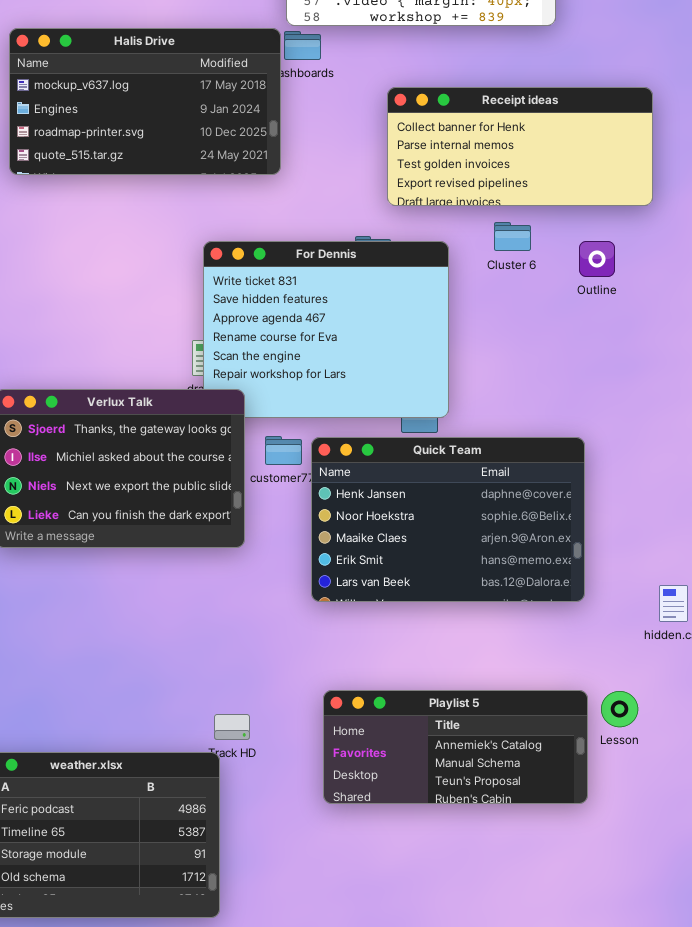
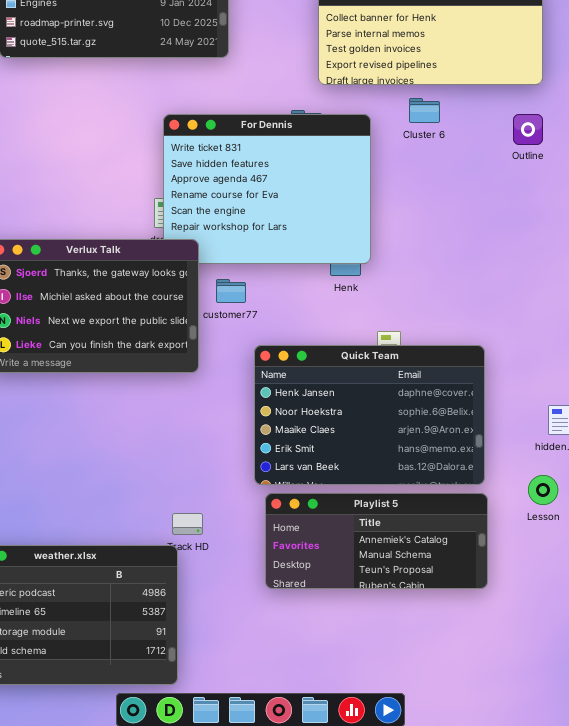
Outline: [579,241,615,277] -> [513,114,543,145], moved
Quick Team: [311,437,585,602] -> [254,345,485,485], moved
Lesson: [601,691,638,727] -> [528,475,558,505], moved

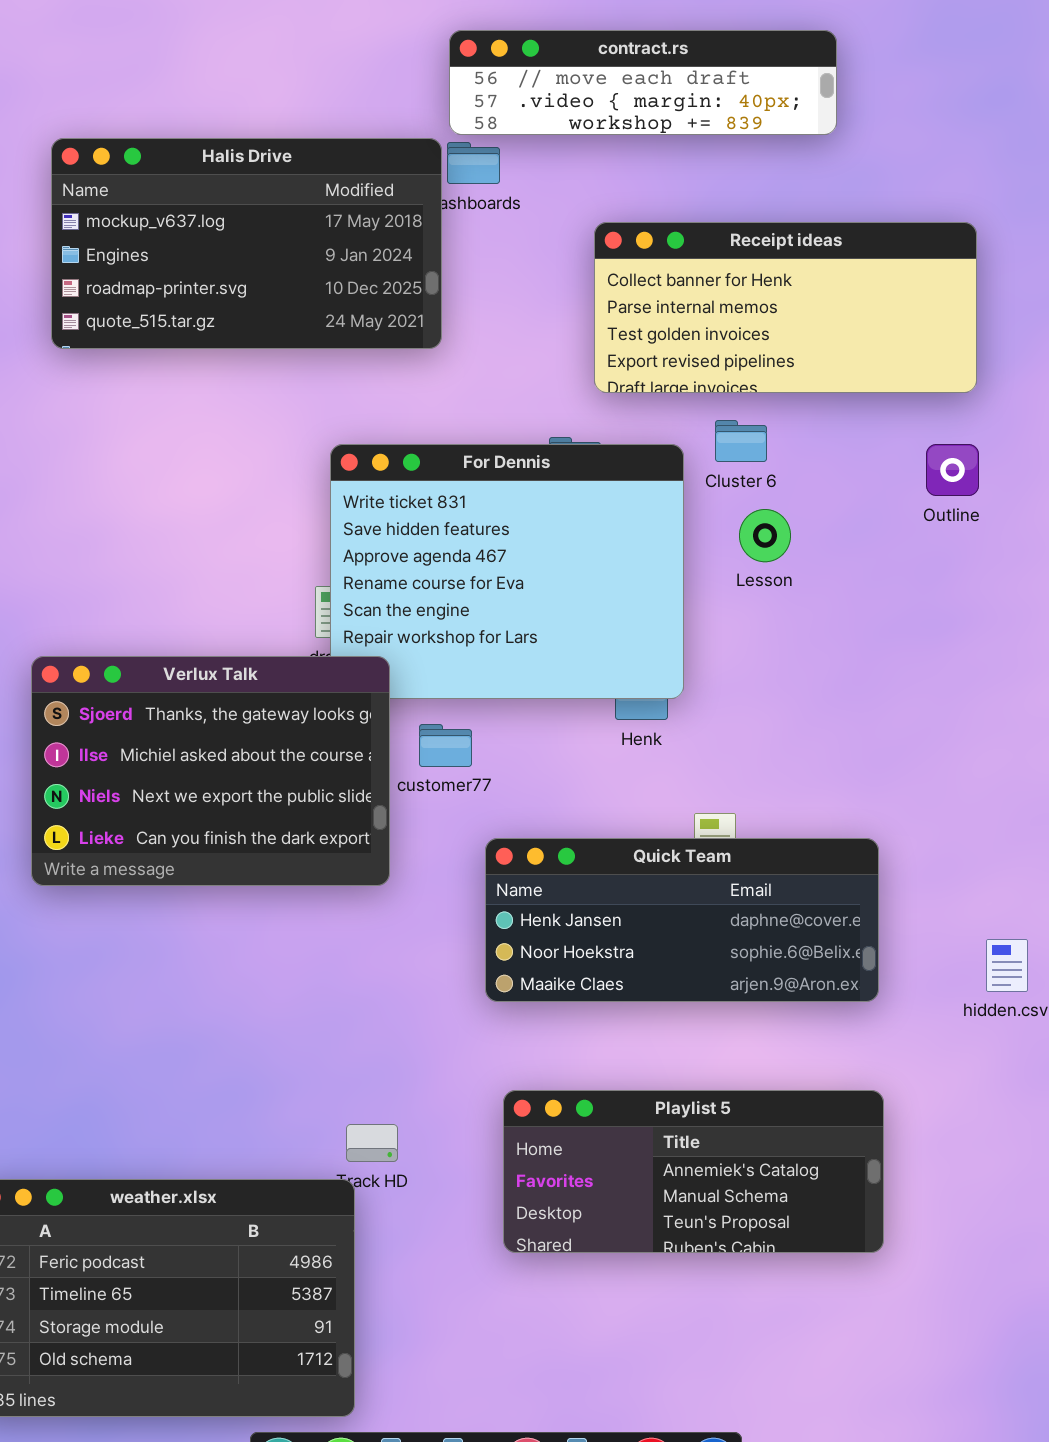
Cluster 6: [409,98,440,123] -> [715,420,767,462], moved
Quick Team: [254,345,485,485] -> [485,838,879,1002], resized
Lesson: [528,475,558,505] -> [739,509,791,562], moved

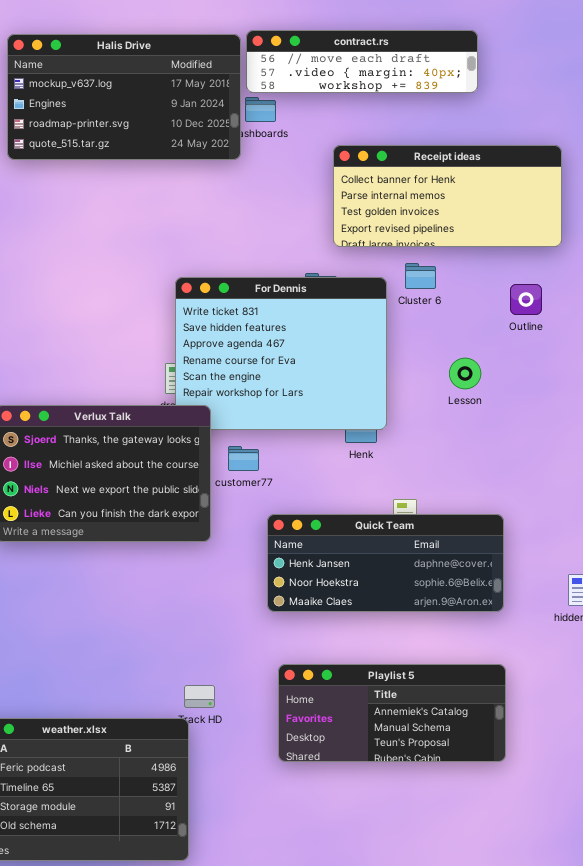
Halis Drive: [51,138,442,349] -> [7,34,241,160], moved
Outline: [926,444,979,496] -> [510,284,542,315], moved
Lesson: [739,509,791,562] -> [449,358,481,389], moved

